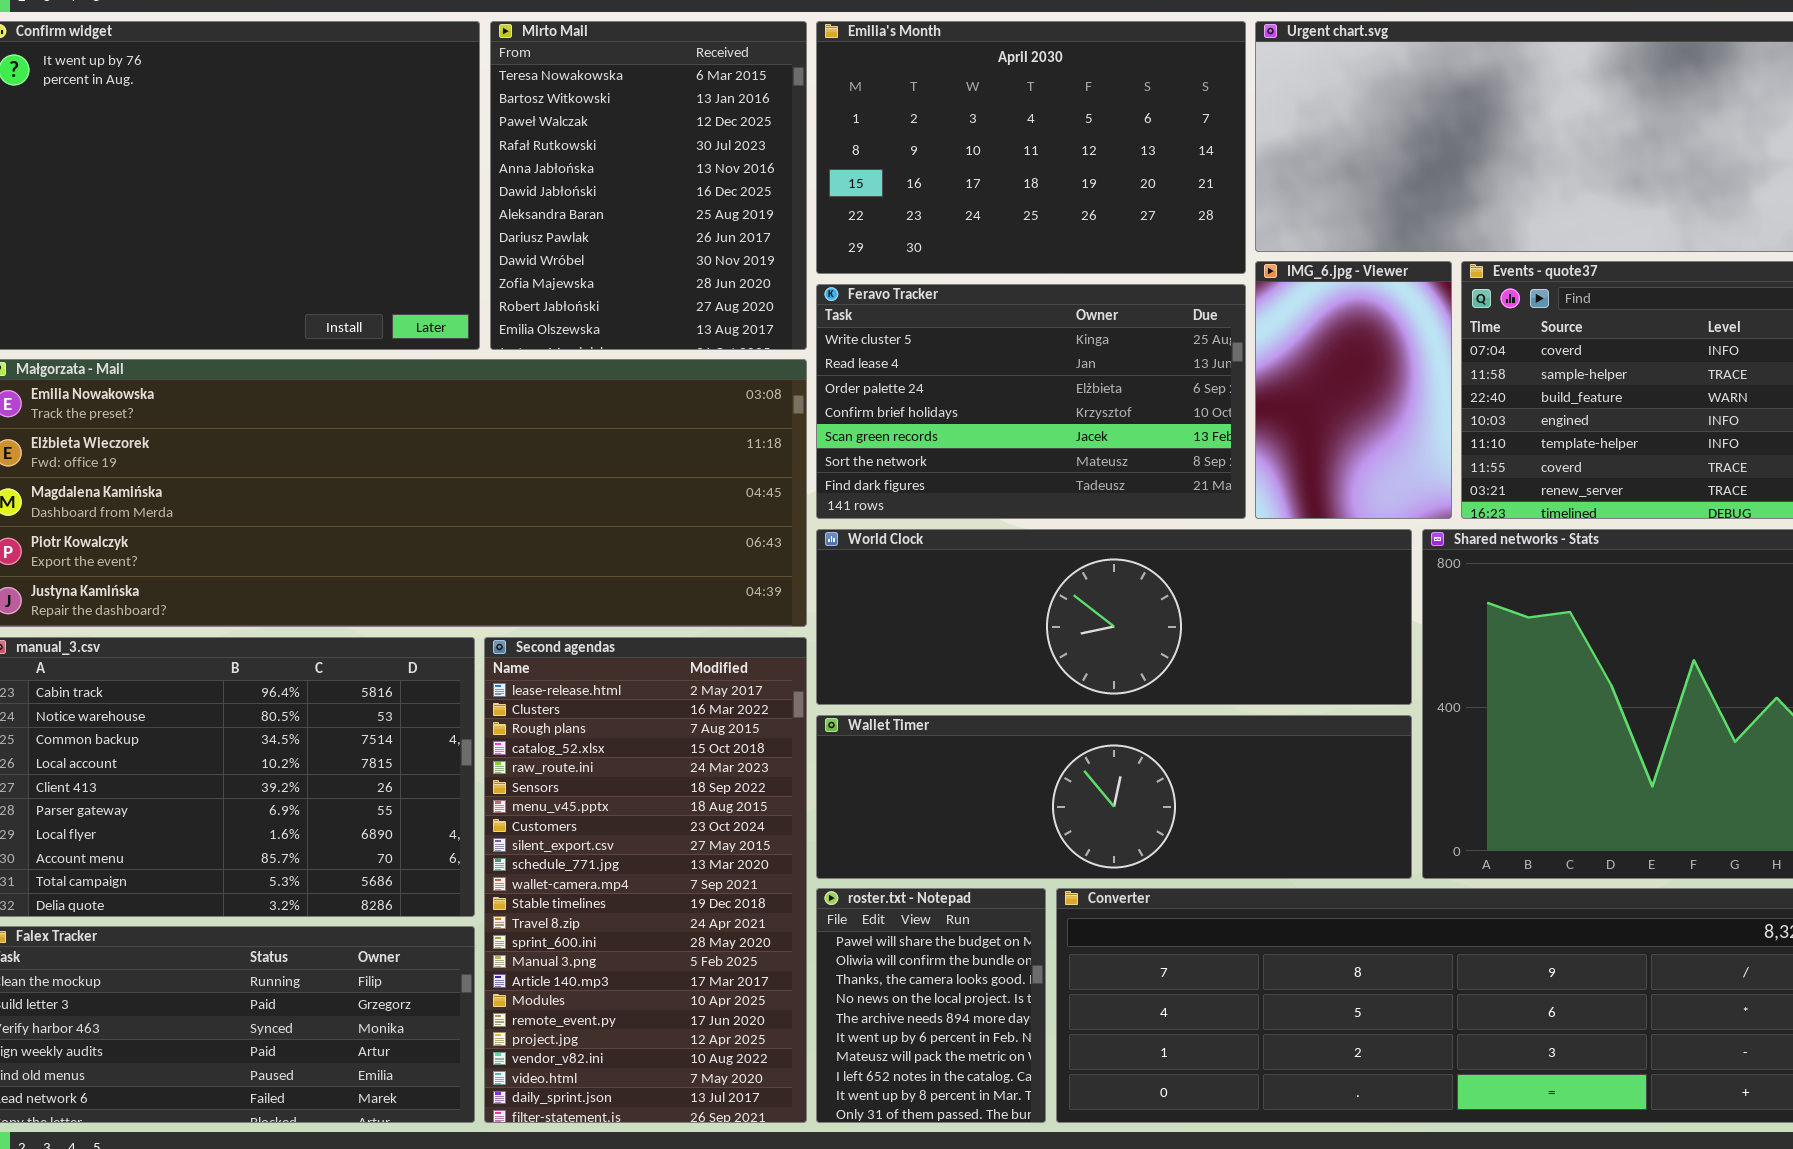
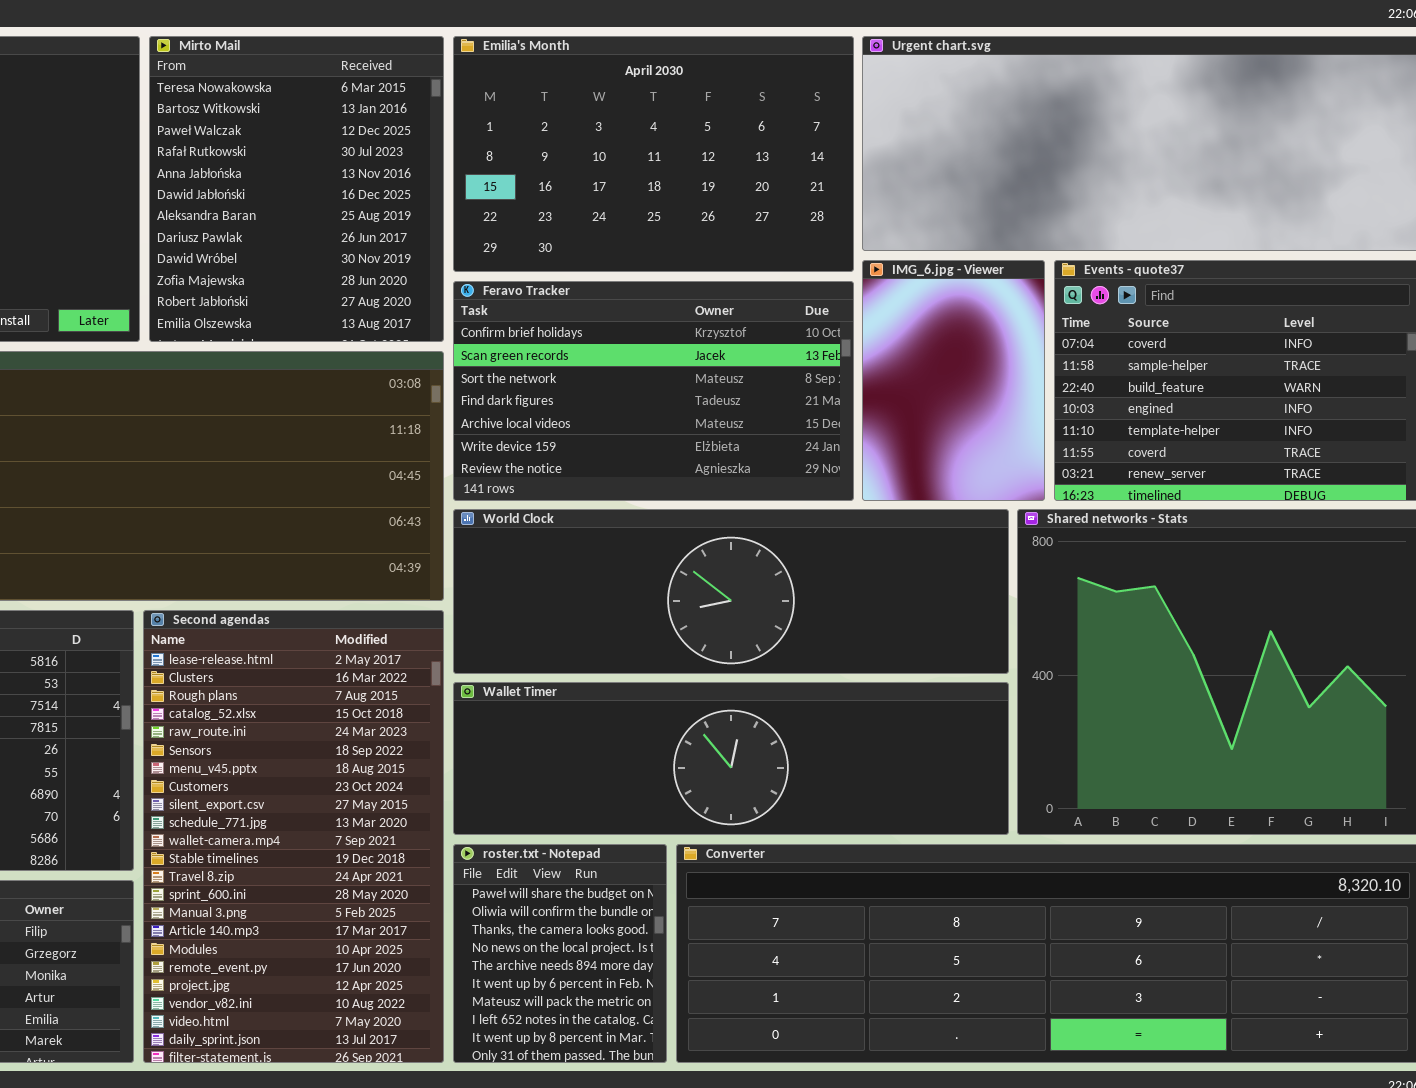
Feravo Tracker: [816,284,1246,519] -> [453,281,854,501], scrolled down 3 rows

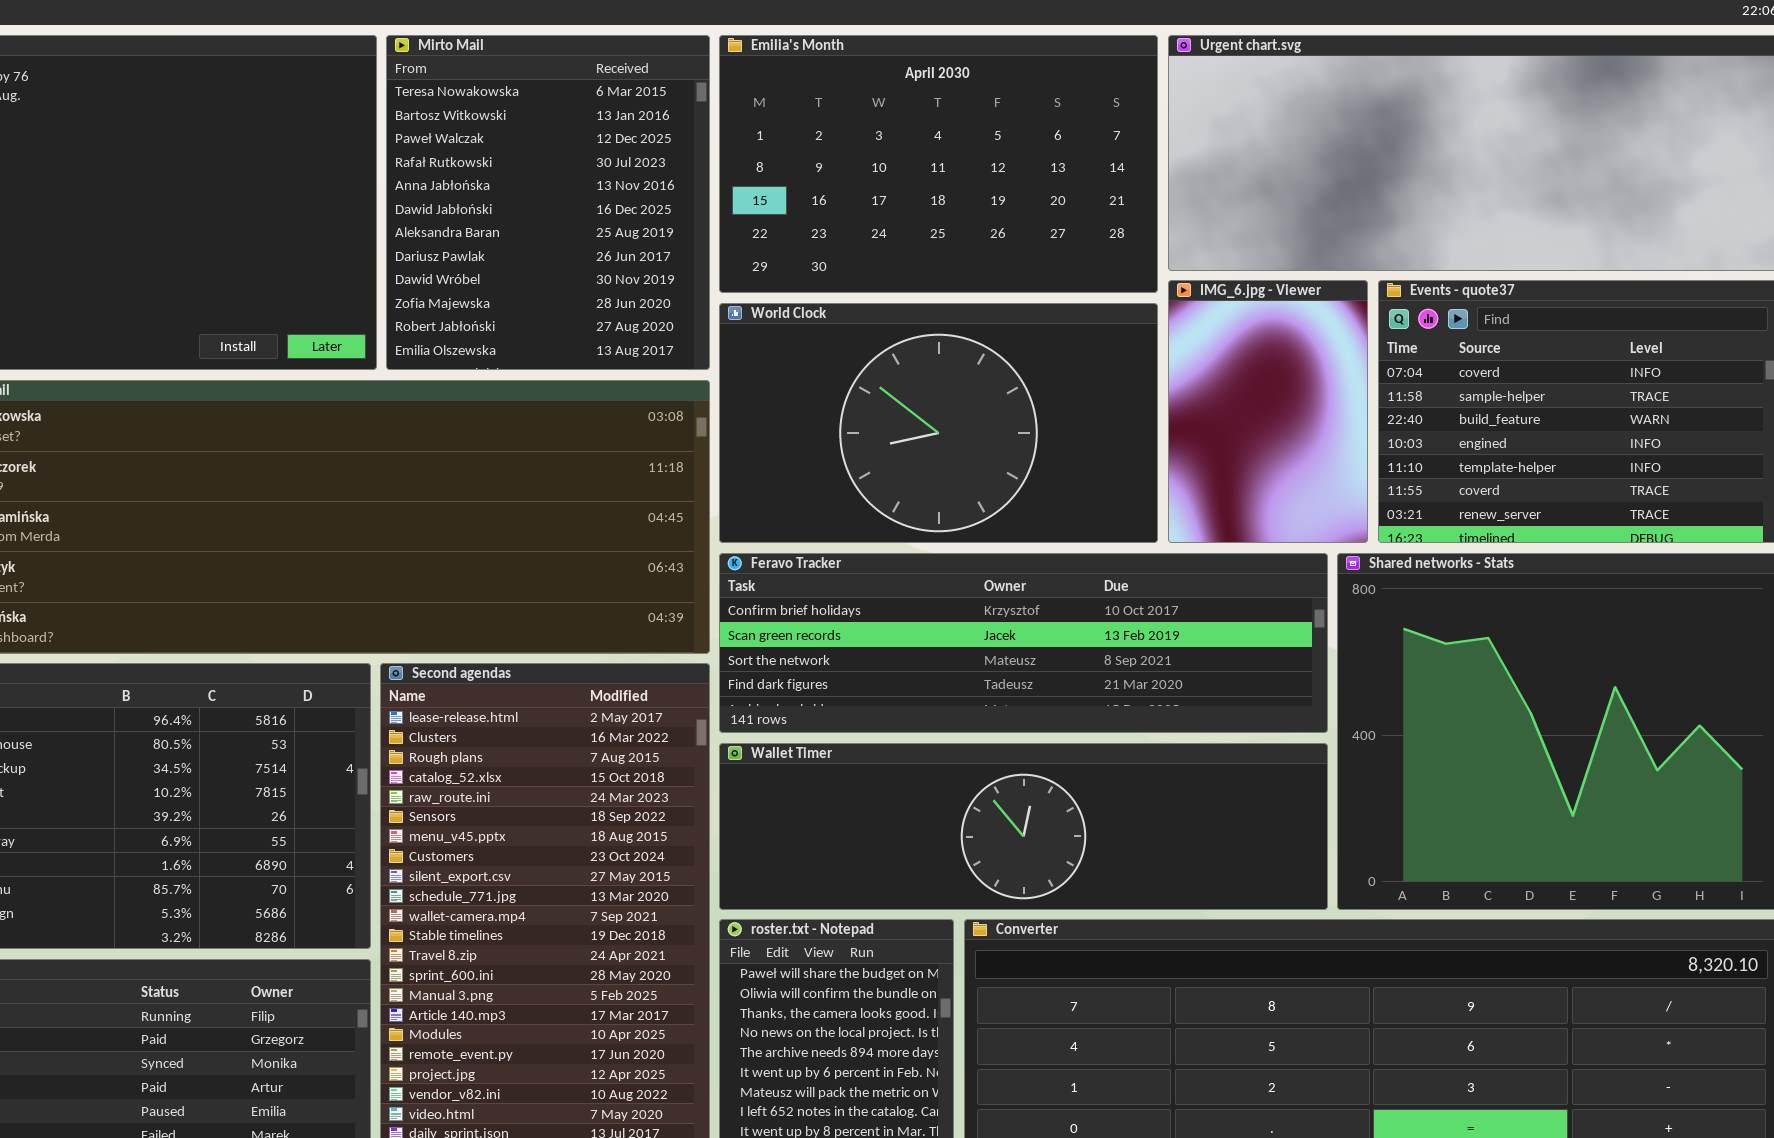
Feravo Tracker: [453,281,854,501] -> [719,553,1328,733], moved, resized
World Clock: [453,509,1009,674] -> [719,303,1158,543], moved, resized

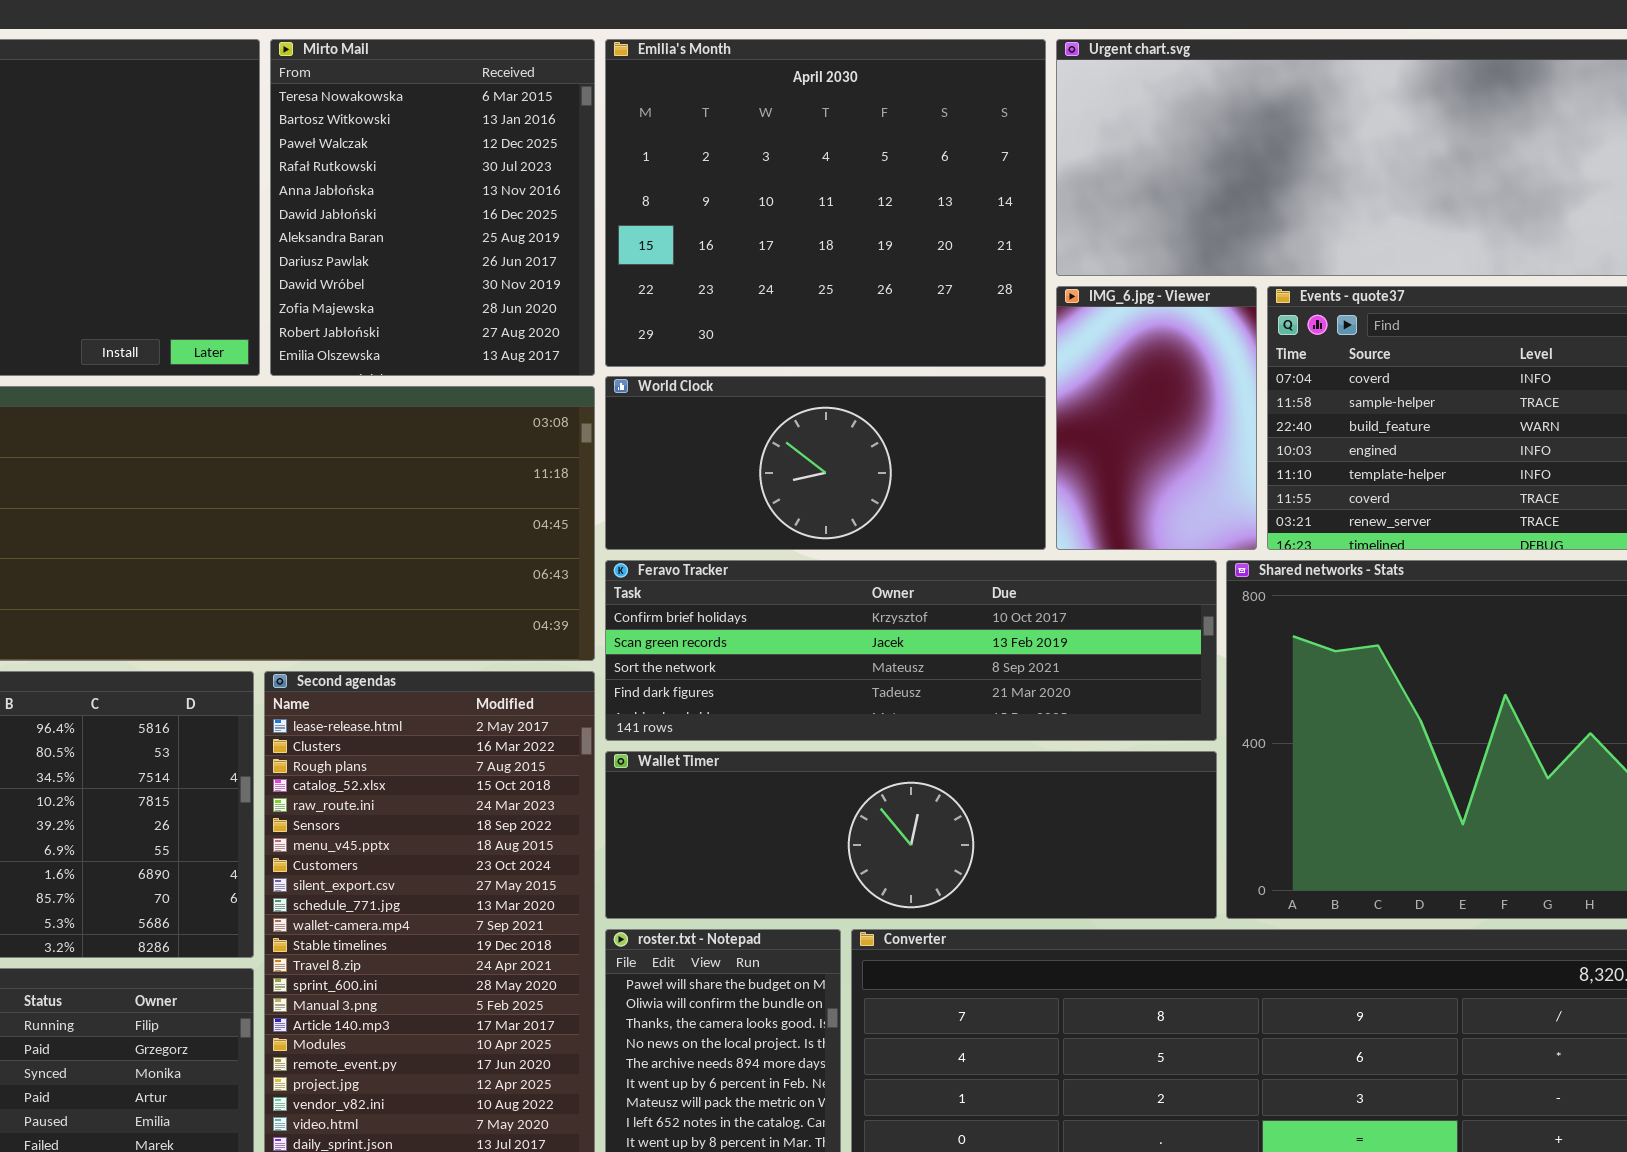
Emilia's Month: [719,35,1158,293] -> [605,39,1046,367], resized
World Clock: [719,303,1158,543] -> [605,376,1046,550], resized

